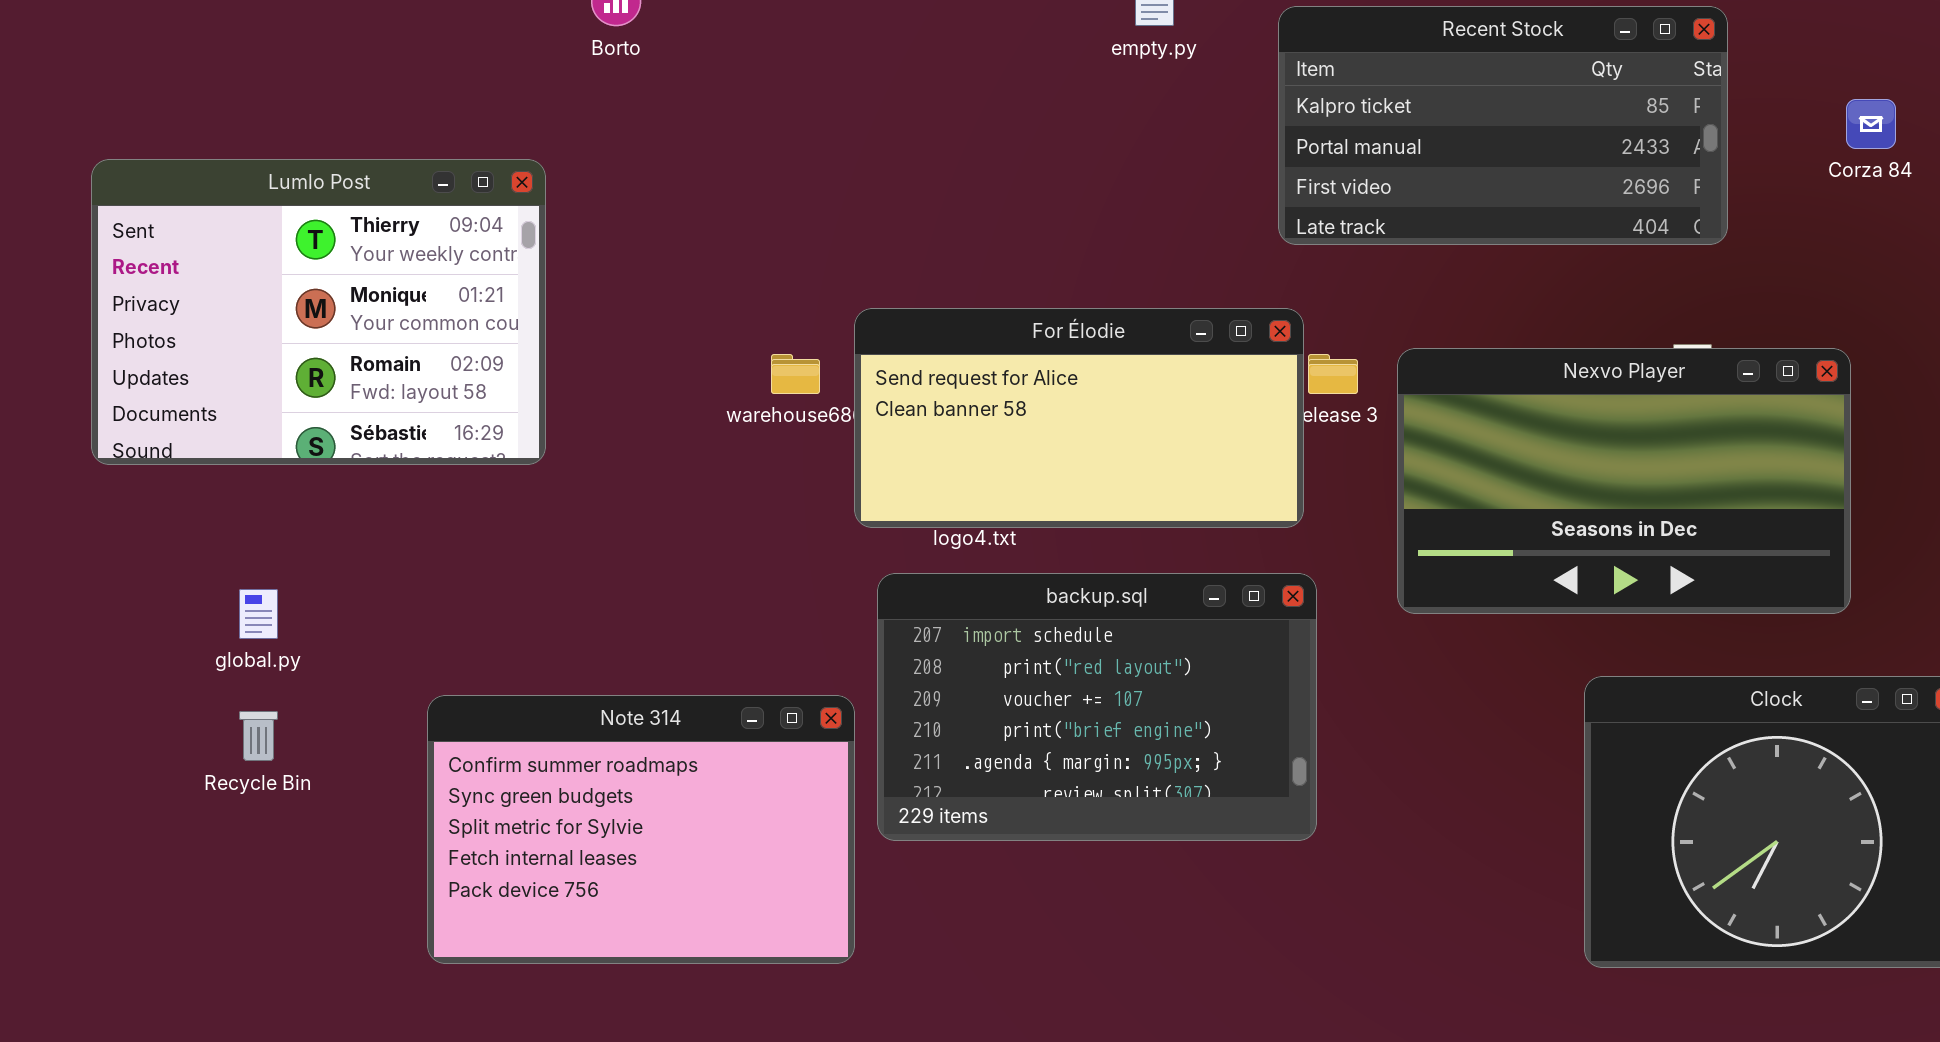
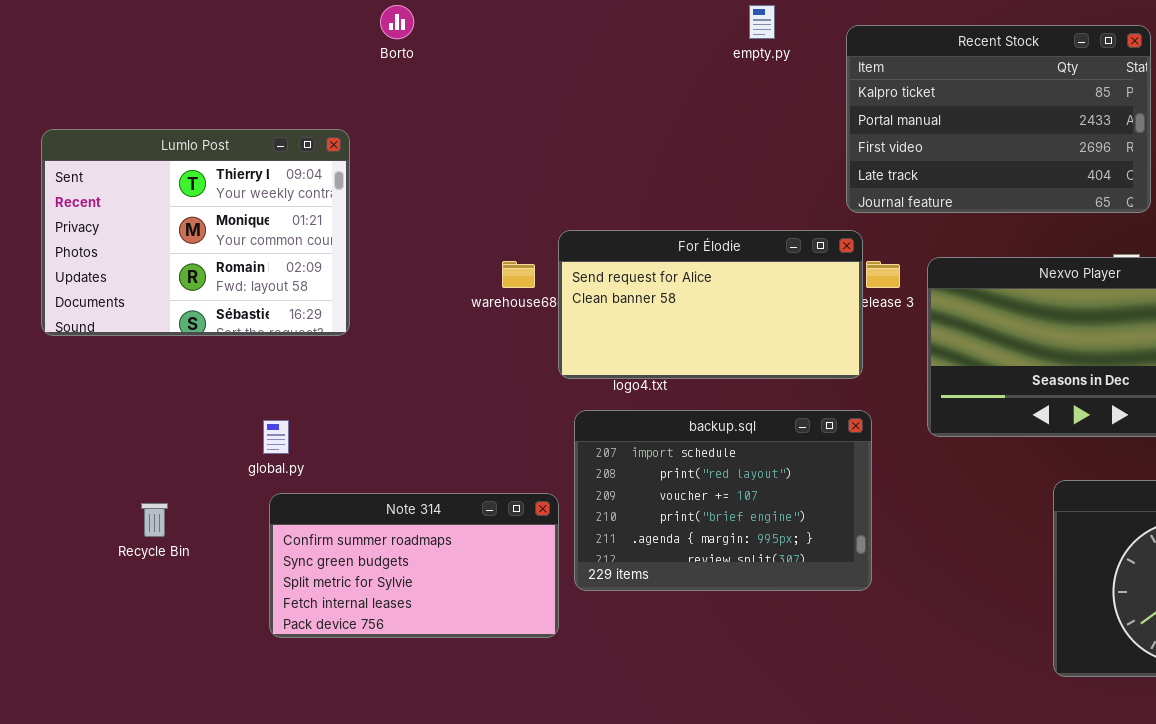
Recent Stock: [1278,6,1728,245] -> [846,25,1151,213], resized
global.py: [239,589,278,639] -> [263,420,289,454], moved
Note 314: [427,695,855,964] -> [269,493,559,638], resized

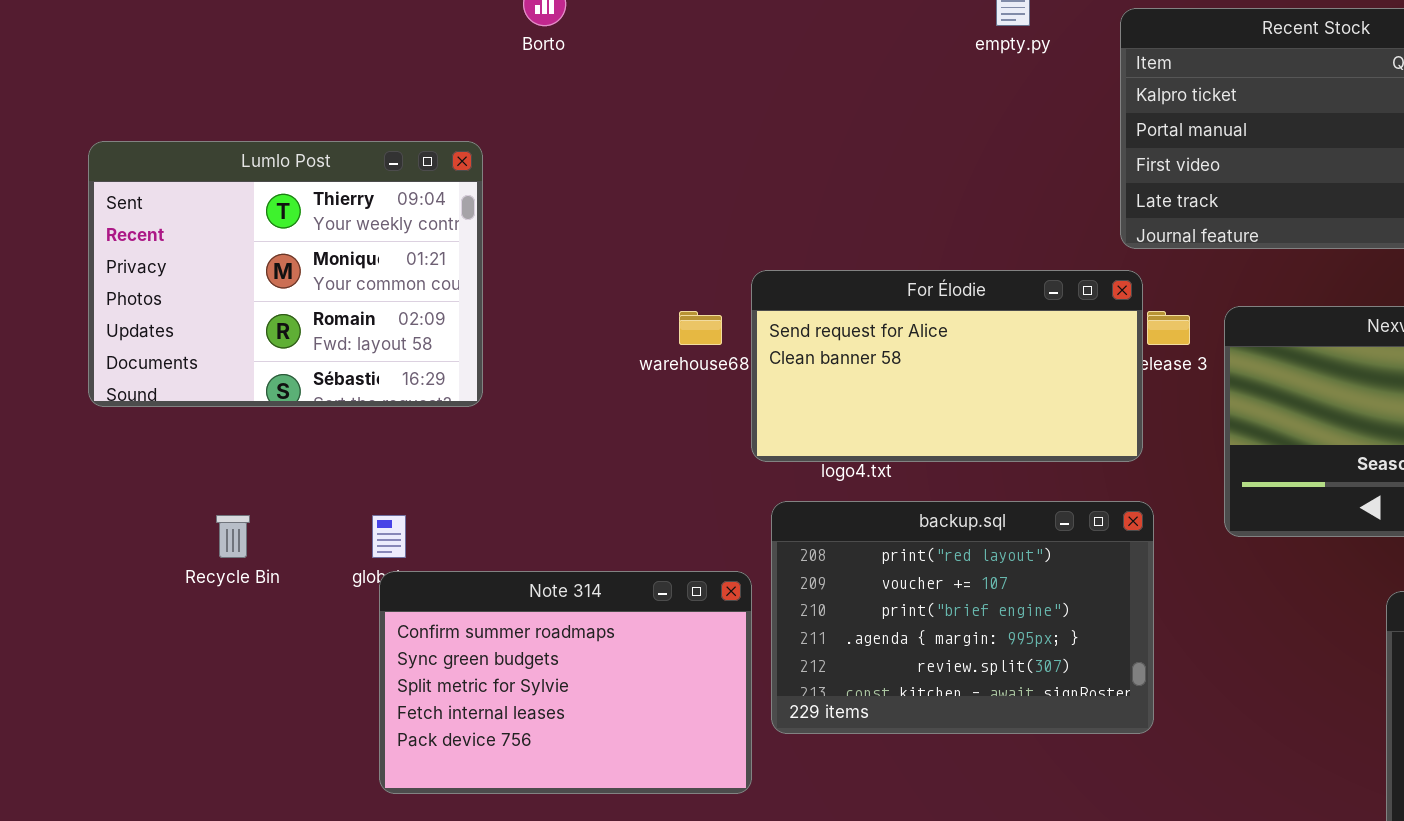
backup.sql: [574,410,872,591] -> [771,501,1154,734], scrolled down 1 row
Note 314: [269,493,559,638] -> [379,571,752,794], resized
Recycle Bin: [141,503,168,537] -> [216,515,250,558], moved

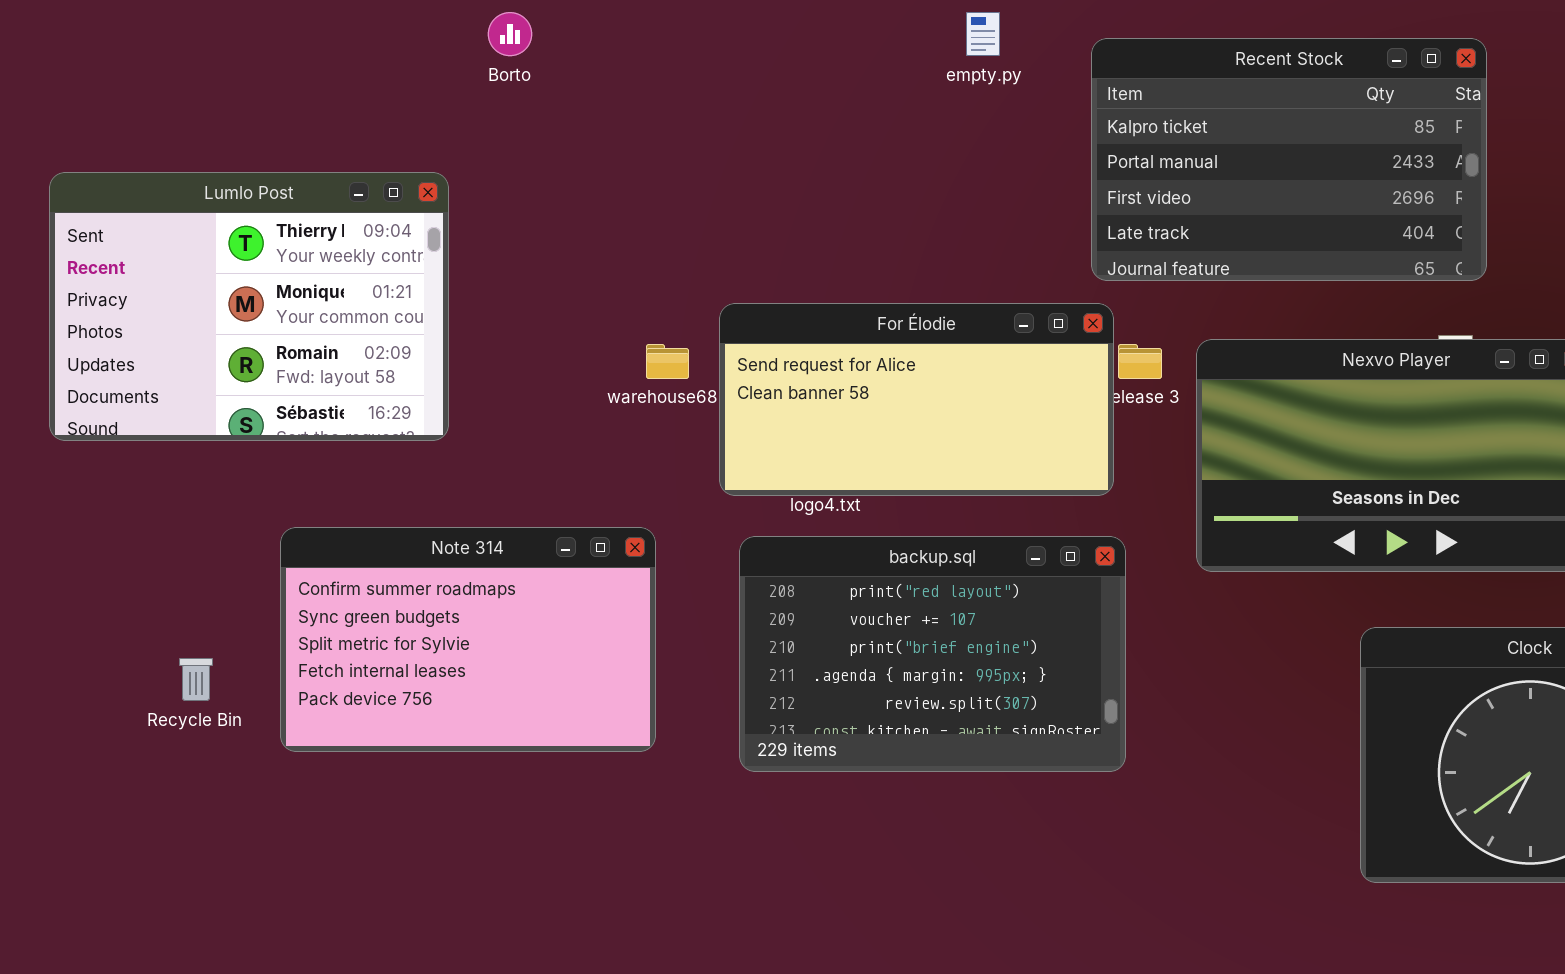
Recycle Bin: [216,515,250,558] -> [179,658,213,701], moved
Note 314: [379,571,752,794] -> [280,527,656,752], moved

